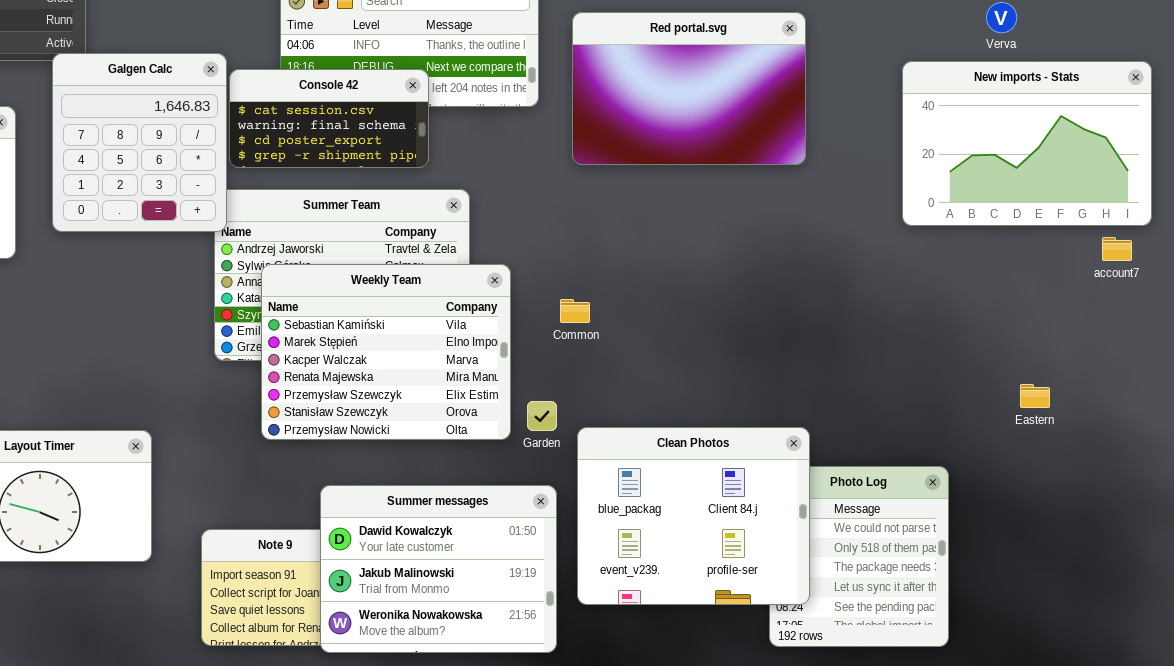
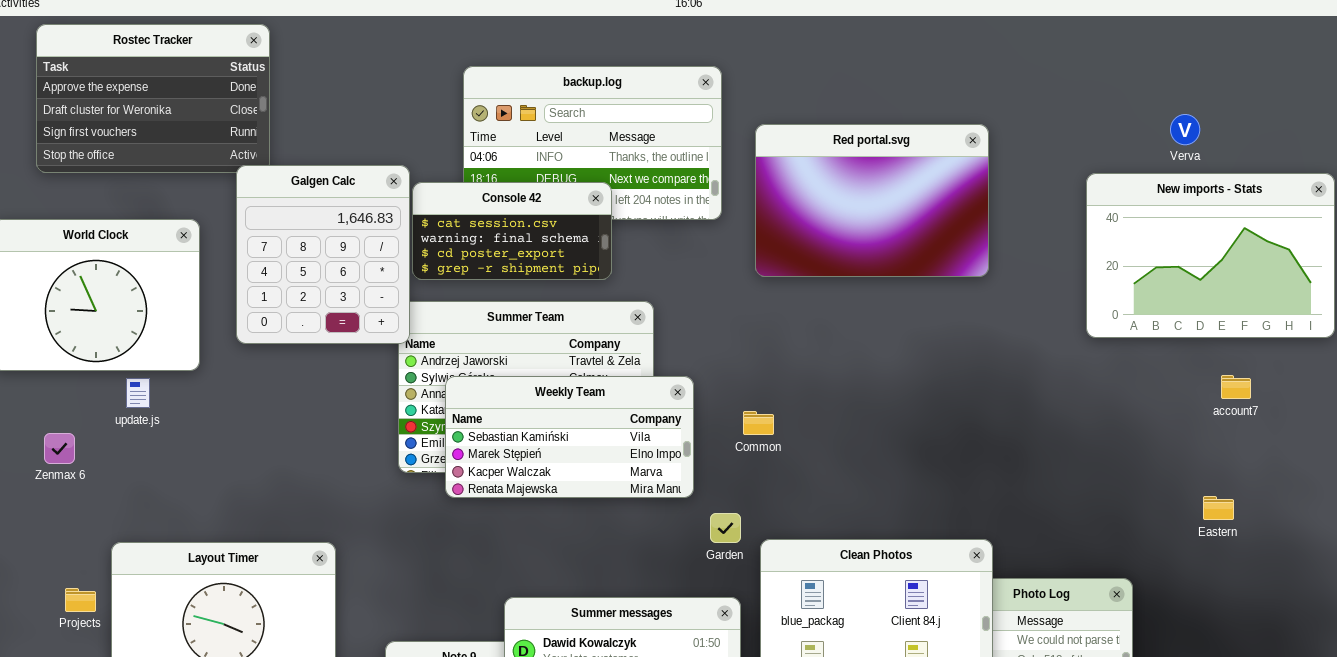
account7: [1102,237,1132,261] -> [1221,375,1251,399], moved
Weekly Team: [261,264,511,440] -> [445,376,694,498], resized

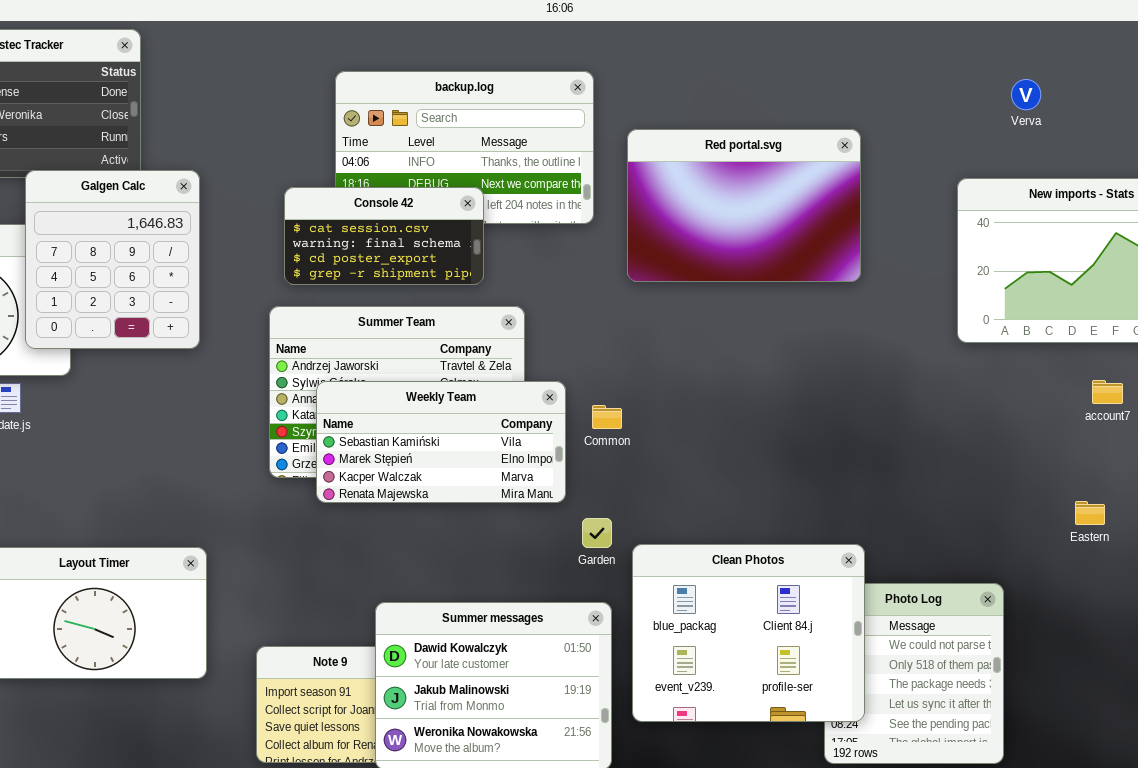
Verva: [1170,114,1200,145] -> [1011,79,1041,110], moved
Galgen Calc: [236,165,410,344] -> [25,170,200,349], moved
Common: [743,411,774,435] -> [592,405,622,429], moved

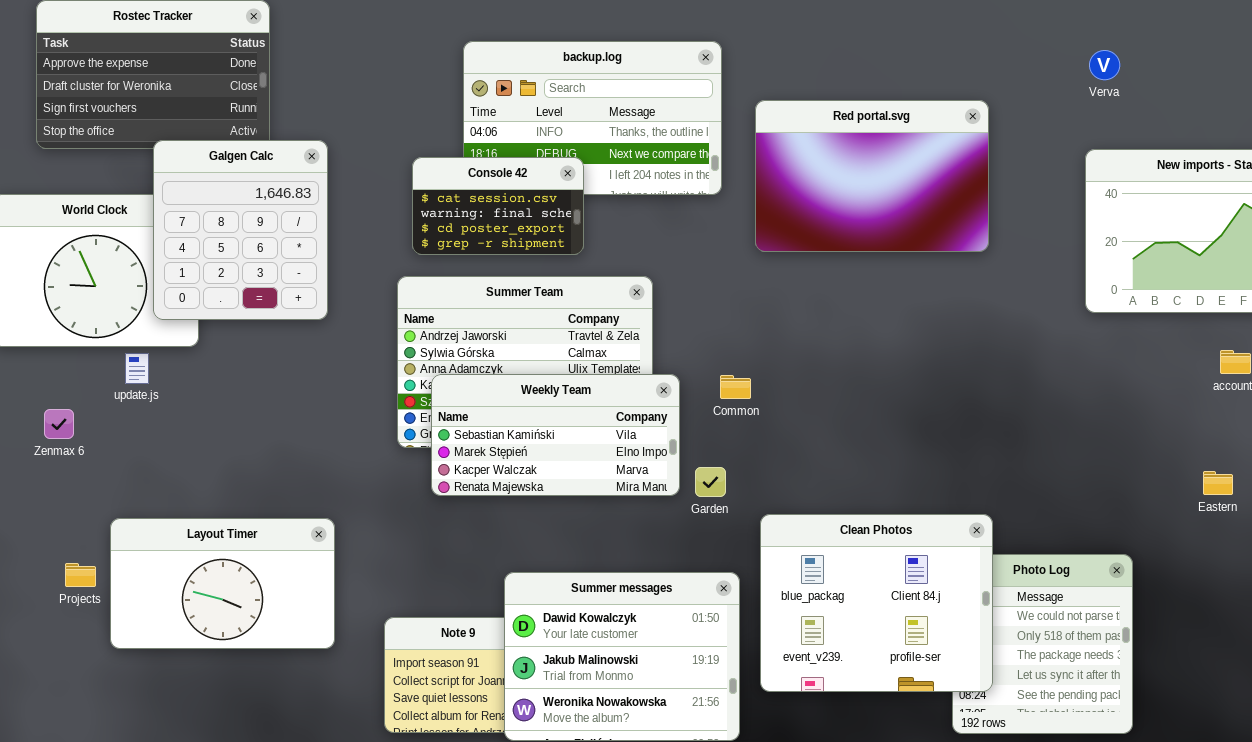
Verva: [1011,79,1041,110] -> [1089,50,1120,80], moved
Console 42: [284,187,484,285] -> [412,157,584,255], resized
Weekly Team: [316,381,566,503] -> [431,374,680,496], moved
Garden: [582,518,612,548] -> [695,467,726,497], moved

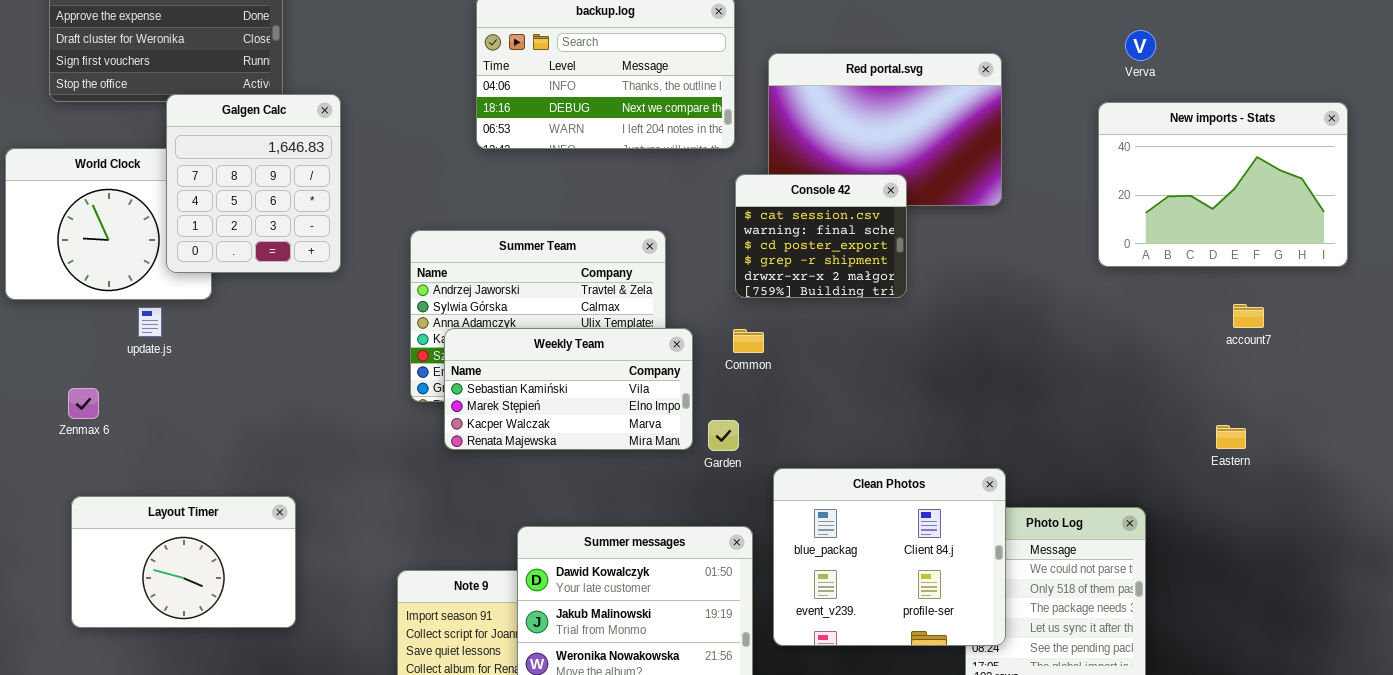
Verva: [1089,50,1120,80] -> [1125,30,1156,61], moved
Console 42: [412,157,584,255] -> [735,174,907,298], moved, resized
Zenmax 6: [44,409,74,439] -> [68,388,99,419], moved
Layout Timer: [110,518,335,649] -> [71,496,296,628], moved

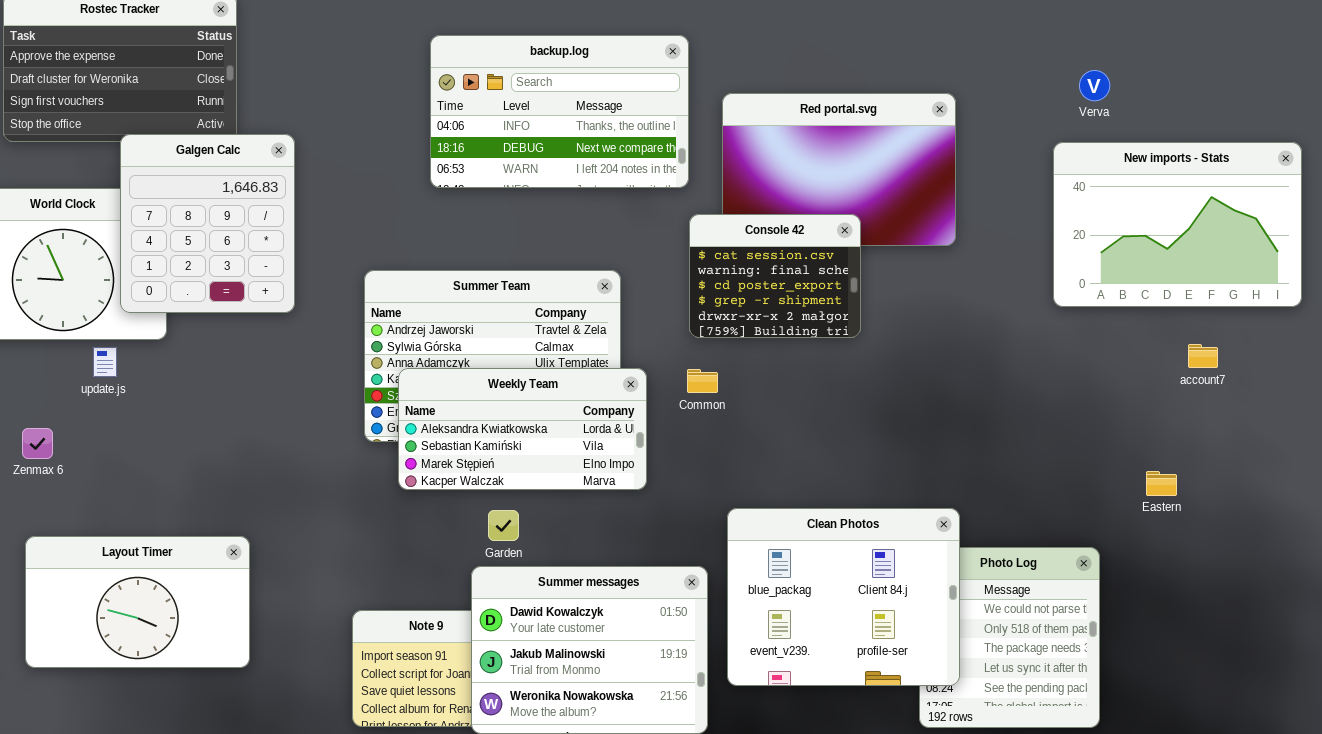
Weekly Team: [444,328,693,450] -> [398,368,647,490], scrolled up 1 row
Garden: [708,420,739,451] -> [488,510,519,541], moved
Eastern: [1216,425,1246,449] -> [1146,471,1177,496], moved

